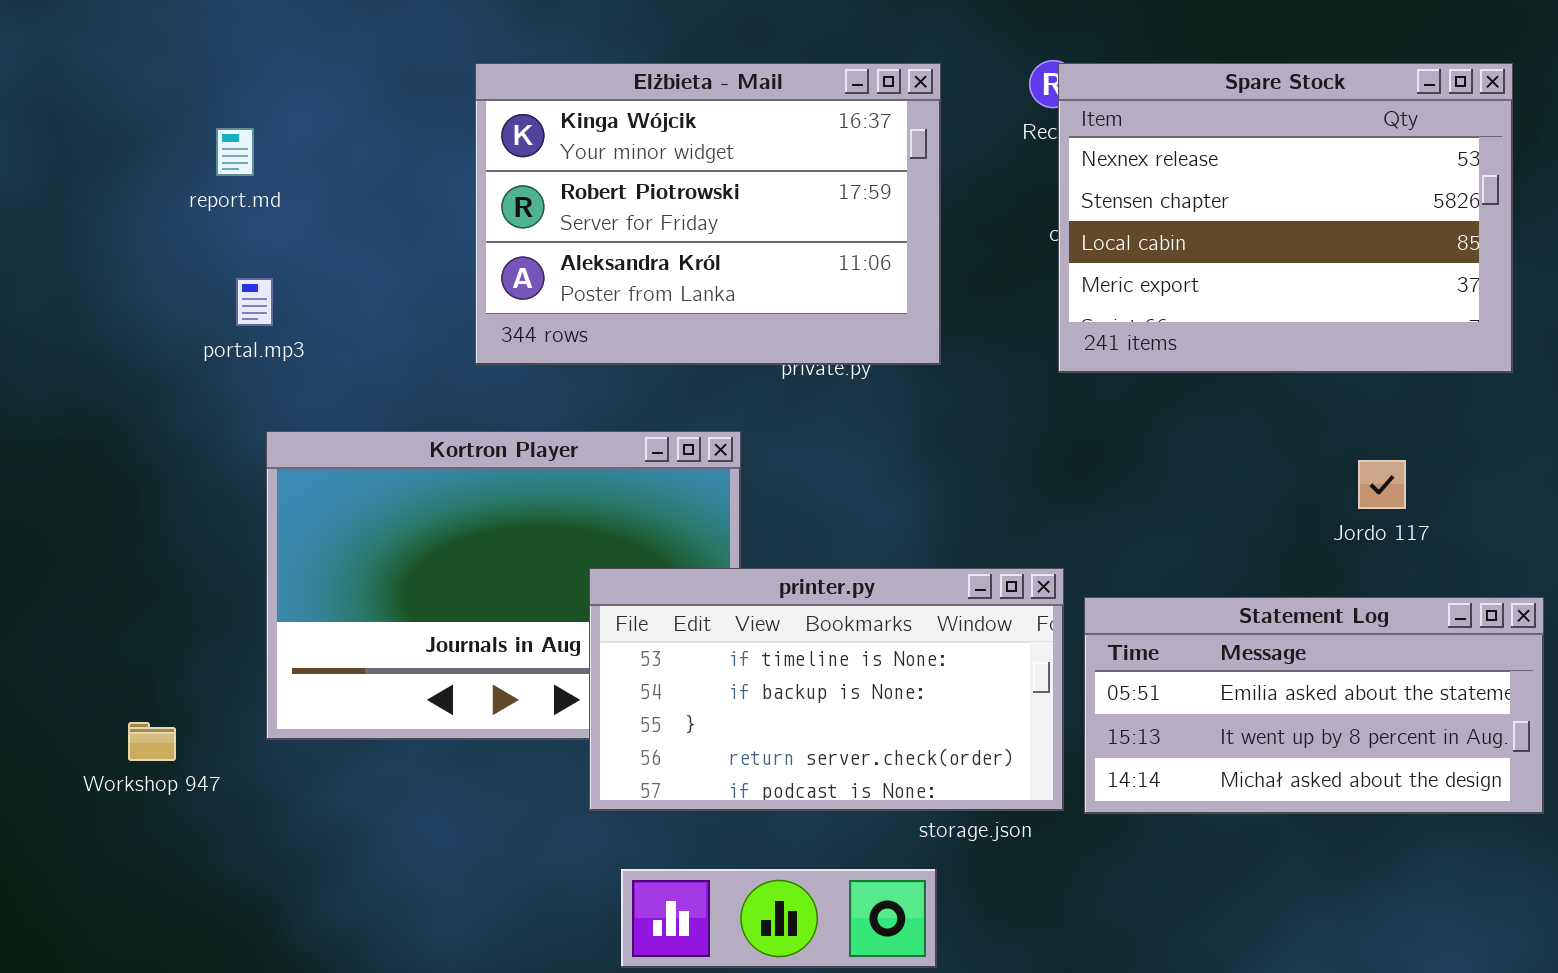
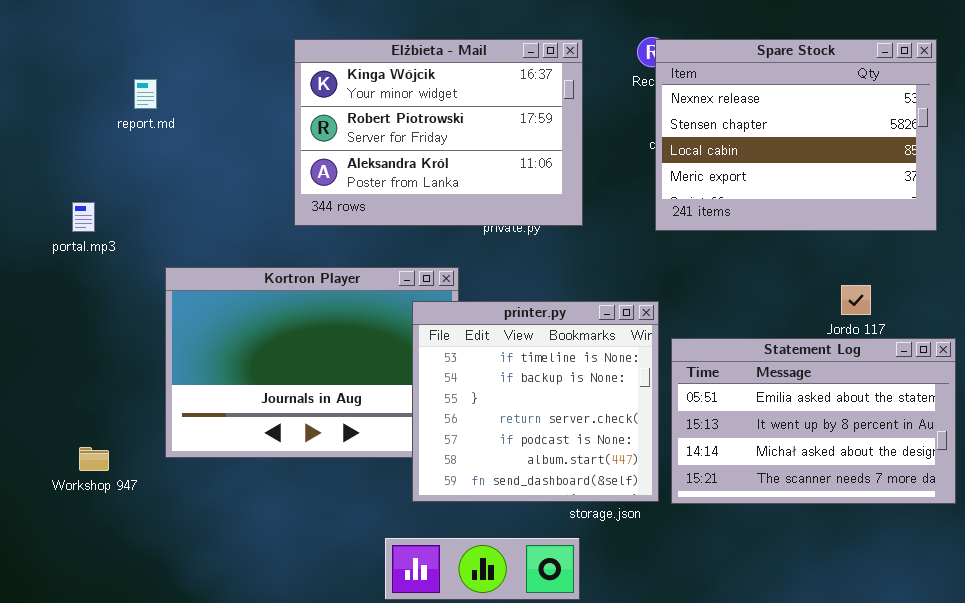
portal.mp3: [236,278,273,326] -> [72,202,95,232], moved
printer.py: [589,568,1064,811] -> [412,301,659,502], resized
Statement Log: [1084,597,1544,814] -> [671,338,956,504], resized

